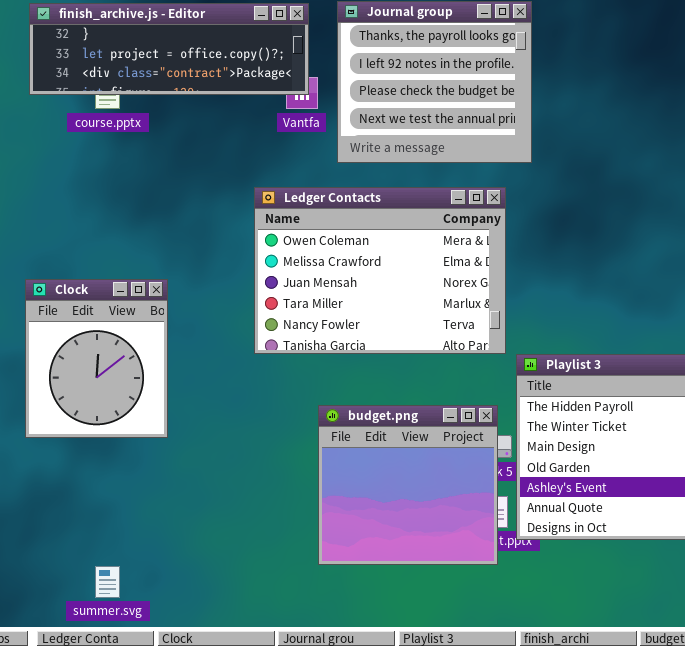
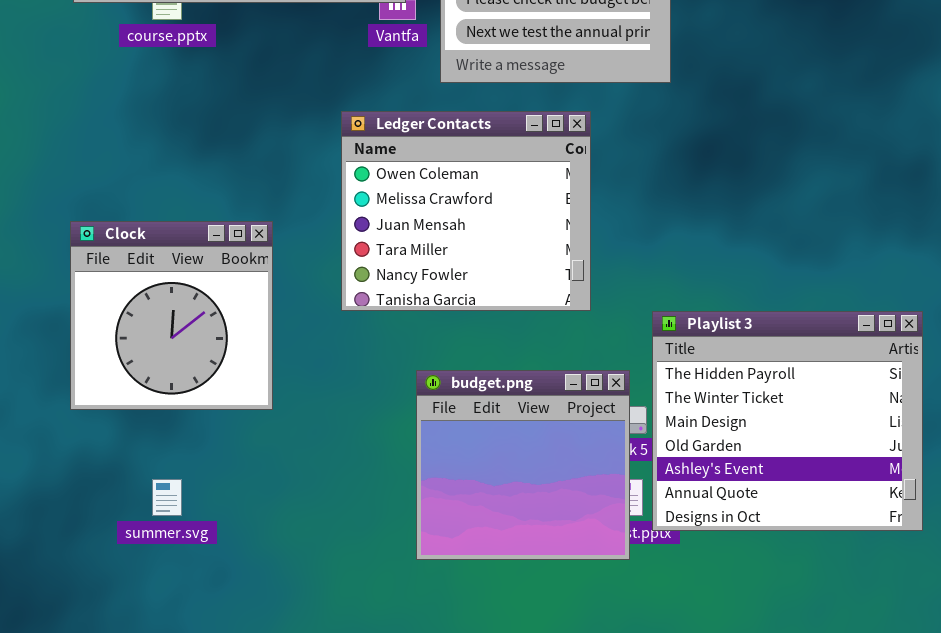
Ledger Contacts: [254,187,506,354] -> [341,111,591,311], resized
Clock: [25,279,168,438] -> [70,221,273,410], resized
summer.svg: [95,566,120,598] -> [152,479,182,516], moved

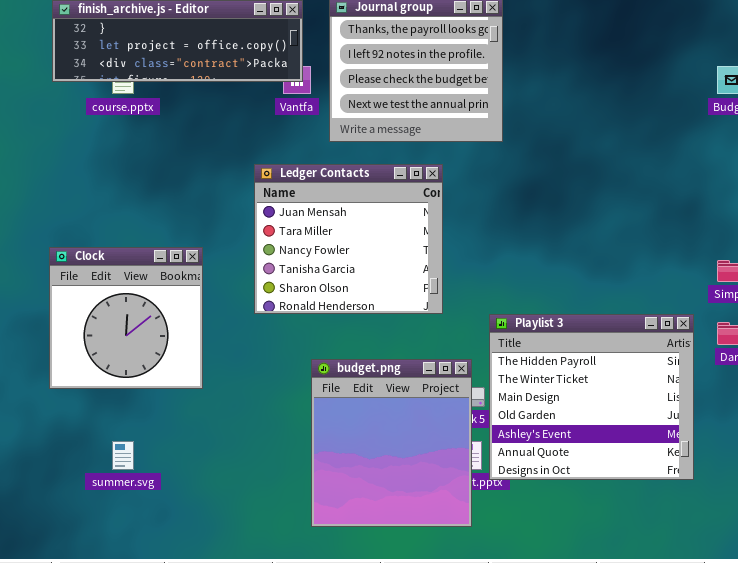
Ledger Contacts: [341,111,591,311] -> [254,164,443,314], scrolled down 2 rows
budget.png: [416,370,630,560] -> [311,359,472,527], resized

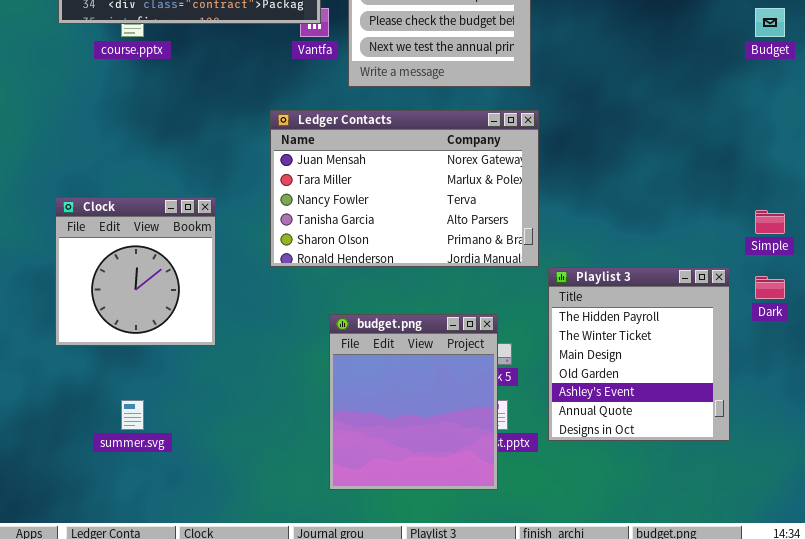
Ledger Contacts: [254,164,443,314] -> [270,110,539,267], resized
Playlist 3: [489,314,694,480] -> [548,267,730,441], resized

